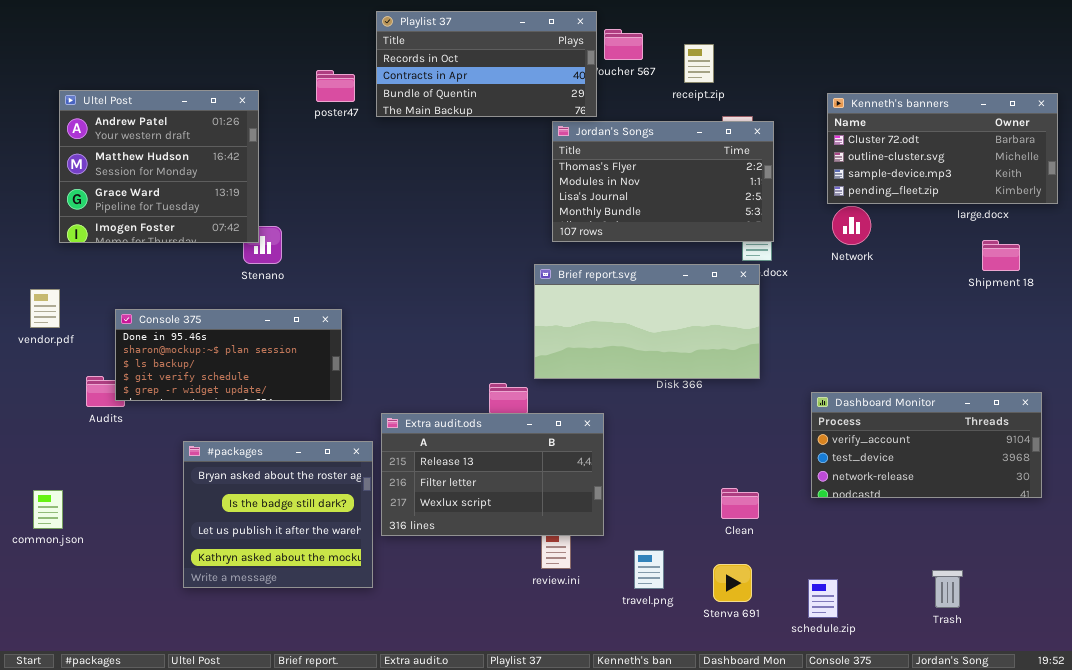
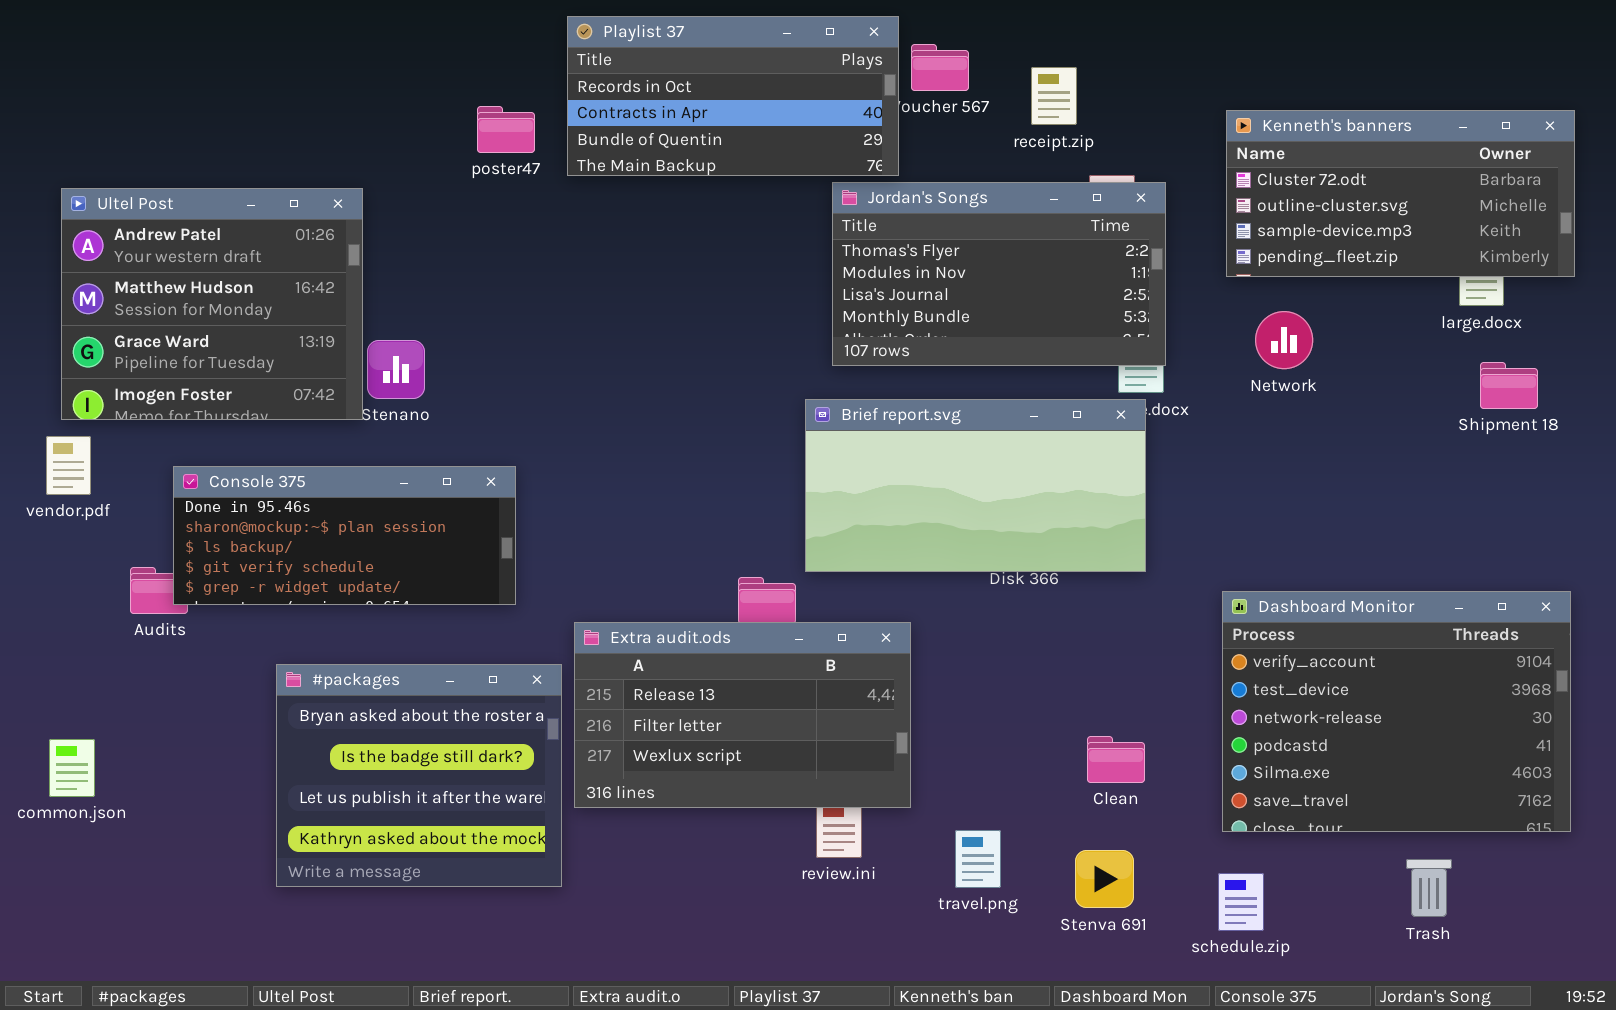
Ultel Post: [59,90,259,243] -> [61,188,363,420], moved
Kenneth's banners: [827,93,1058,204] -> [1226,110,1575,277], moved
Dashboard Monitor: [811,392,1042,498] -> [1222,591,1571,832], resized

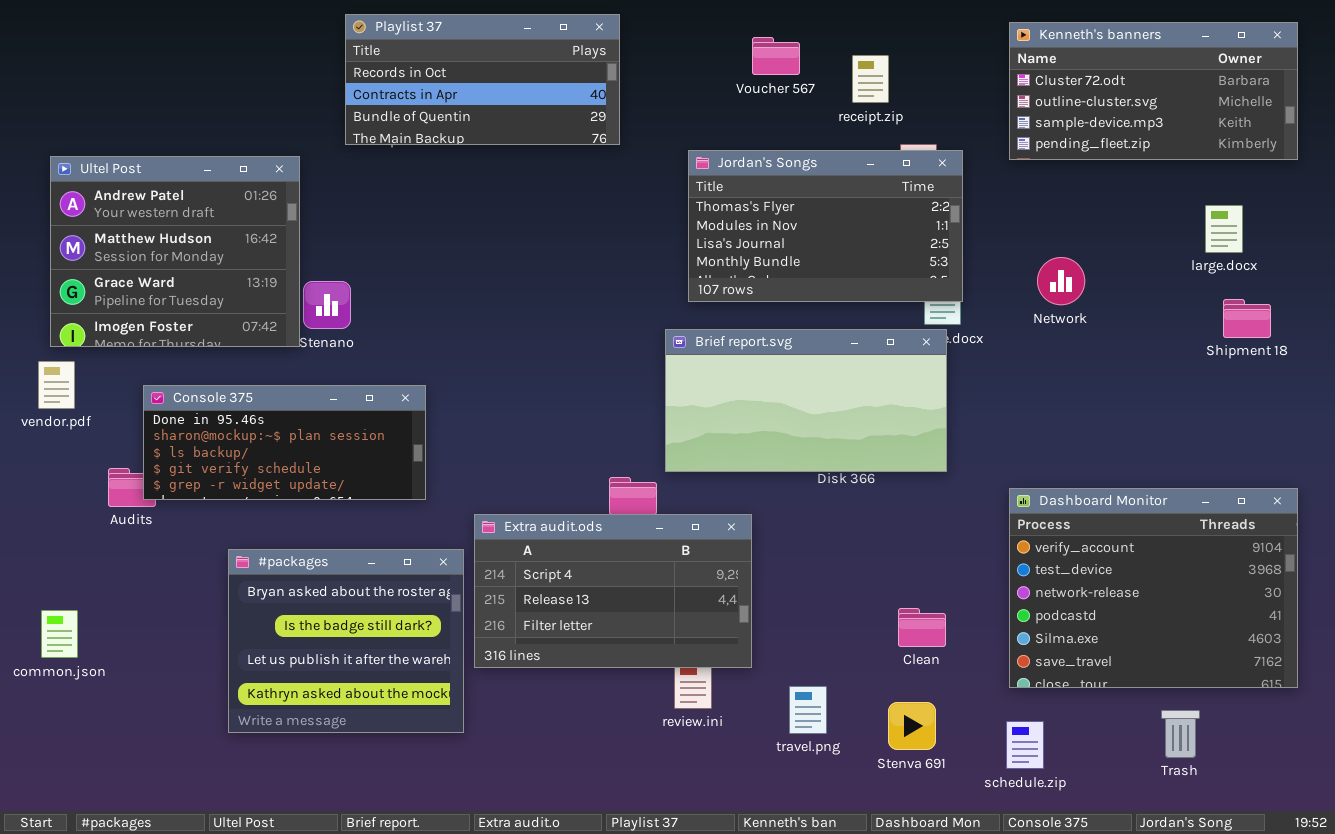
Playlist 37: [567,16,899,176] -> [345,14,620,145], moved
Kenneth's banners: [1226,110,1575,277] -> [1009,22,1298,160], moved
Extra audit.ods: [574,622,911,808] -> [474,514,752,668], scrolled up 1 row

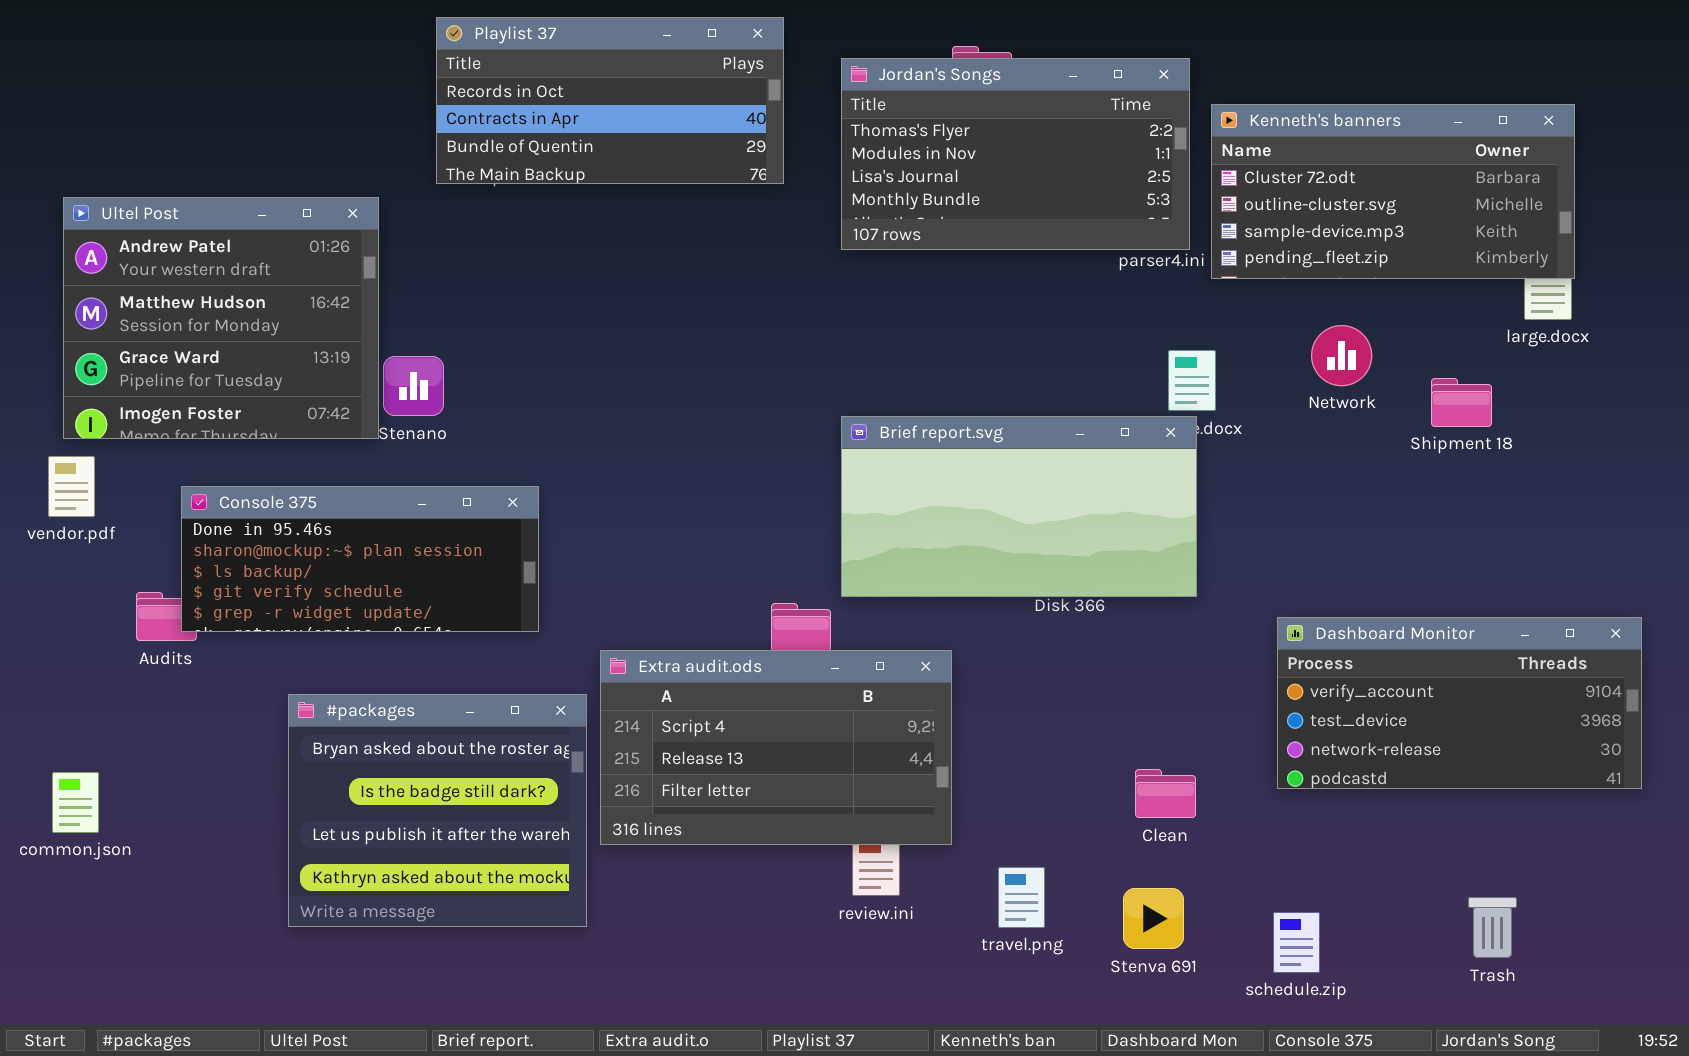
Kenneth's banners: [1009,22,1298,160] -> [1211,104,1575,279], moved
Jordan's Songs: [688,150,963,302] -> [841,58,1190,250], moved
Shipment 18: [1223,299,1271,338] -> [1431,378,1492,427], moved
Dashboard Monitor: [1009,488,1298,688] -> [1277,617,1642,789], resized

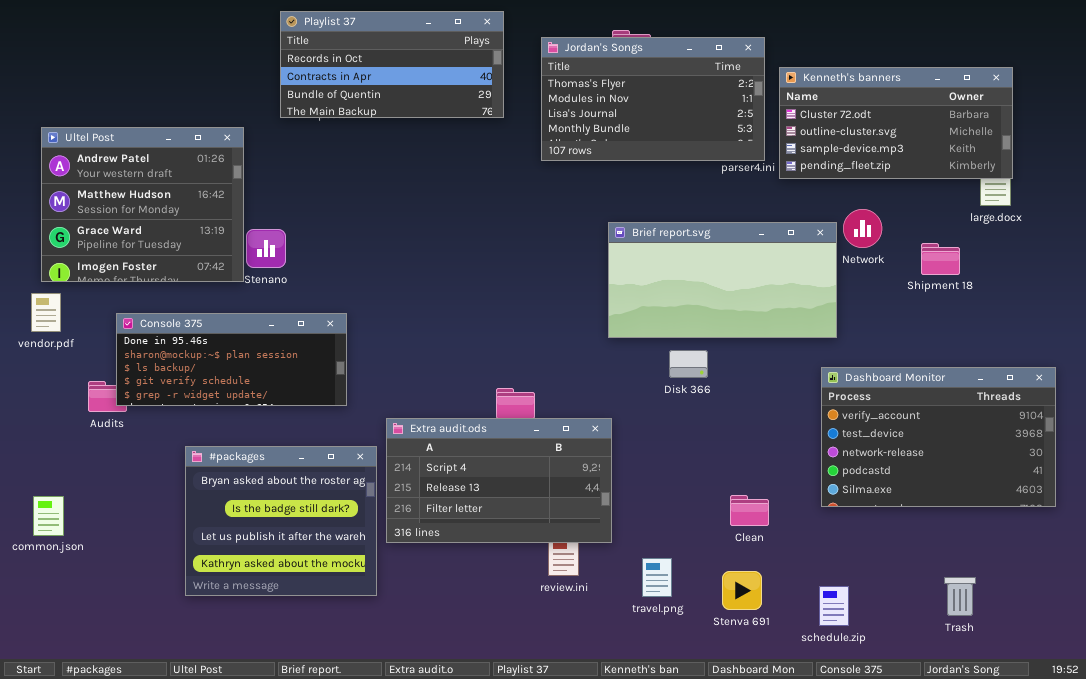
Brief report.svg: [841,416,1197,597] -> [608,222,837,338], moved
Dashboard Monitor: [1277,617,1642,789] -> [821,367,1056,507], resized

